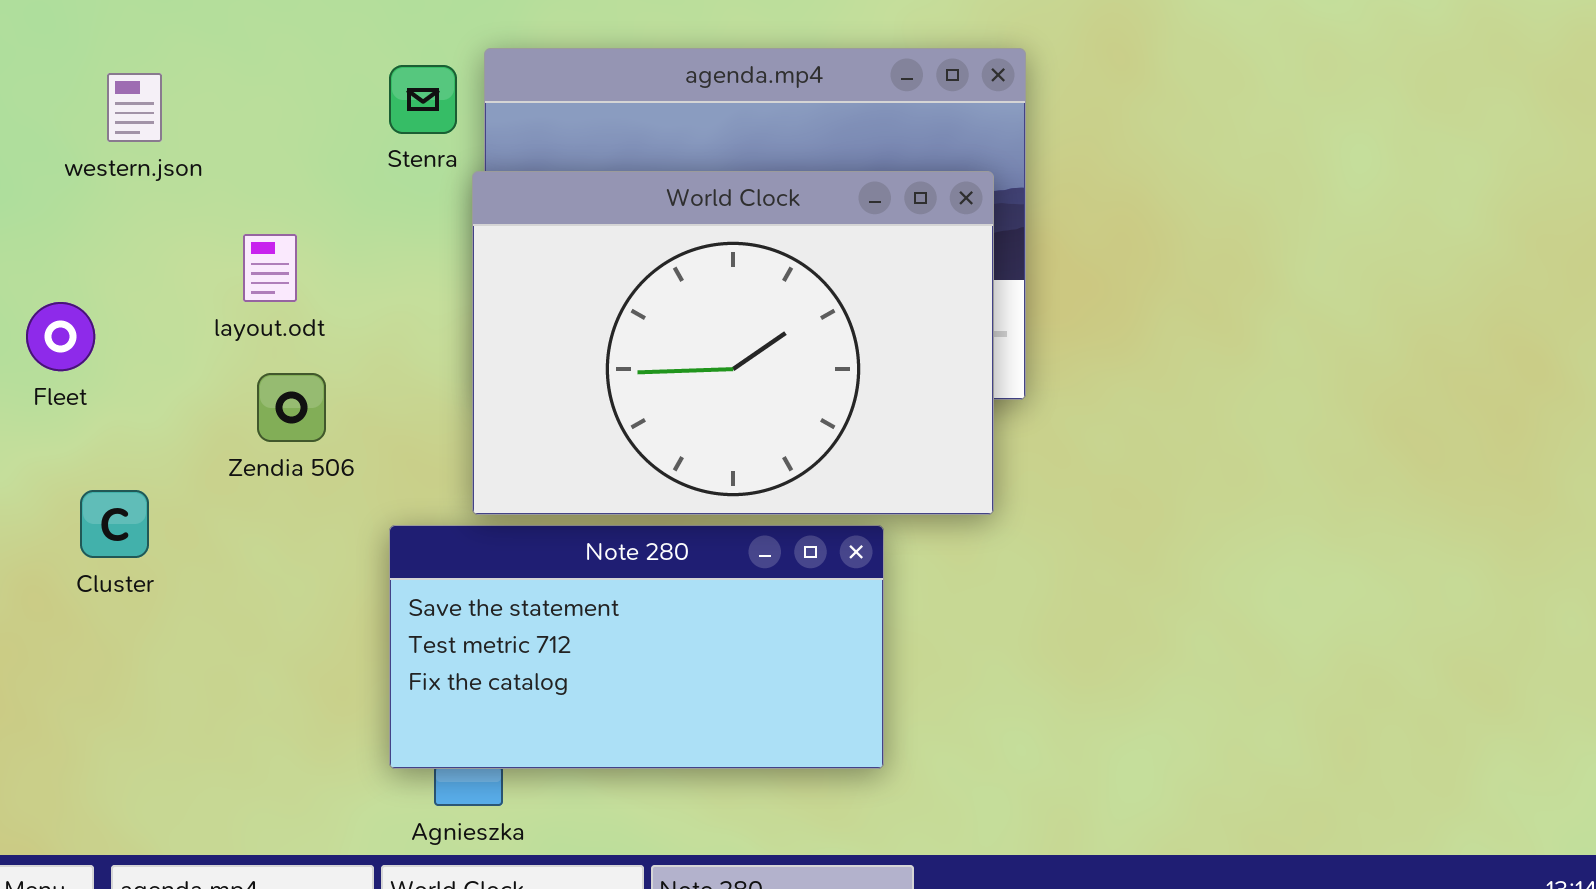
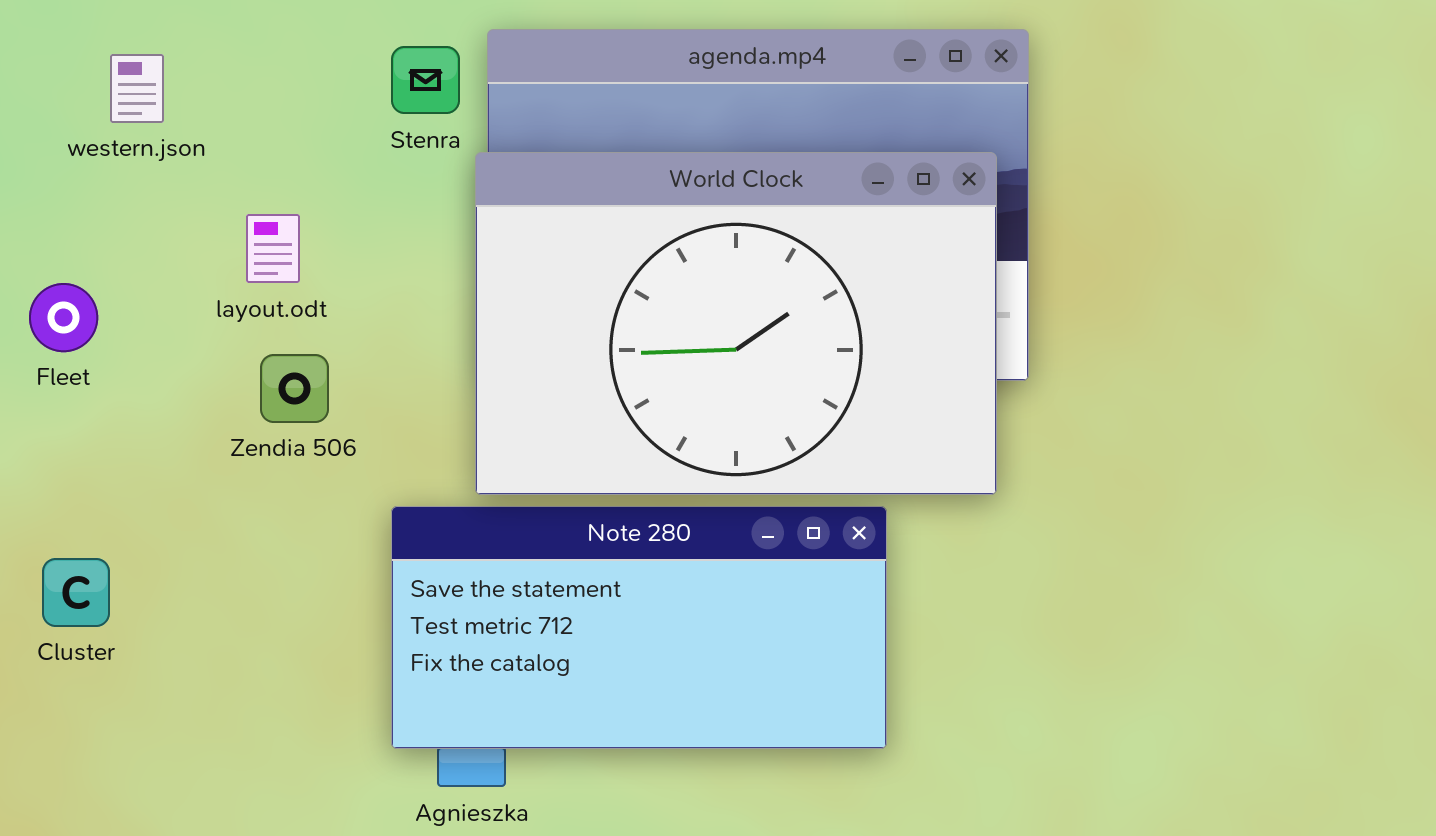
Cluster: [80,490,149,558] -> [42,558,110,627], moved

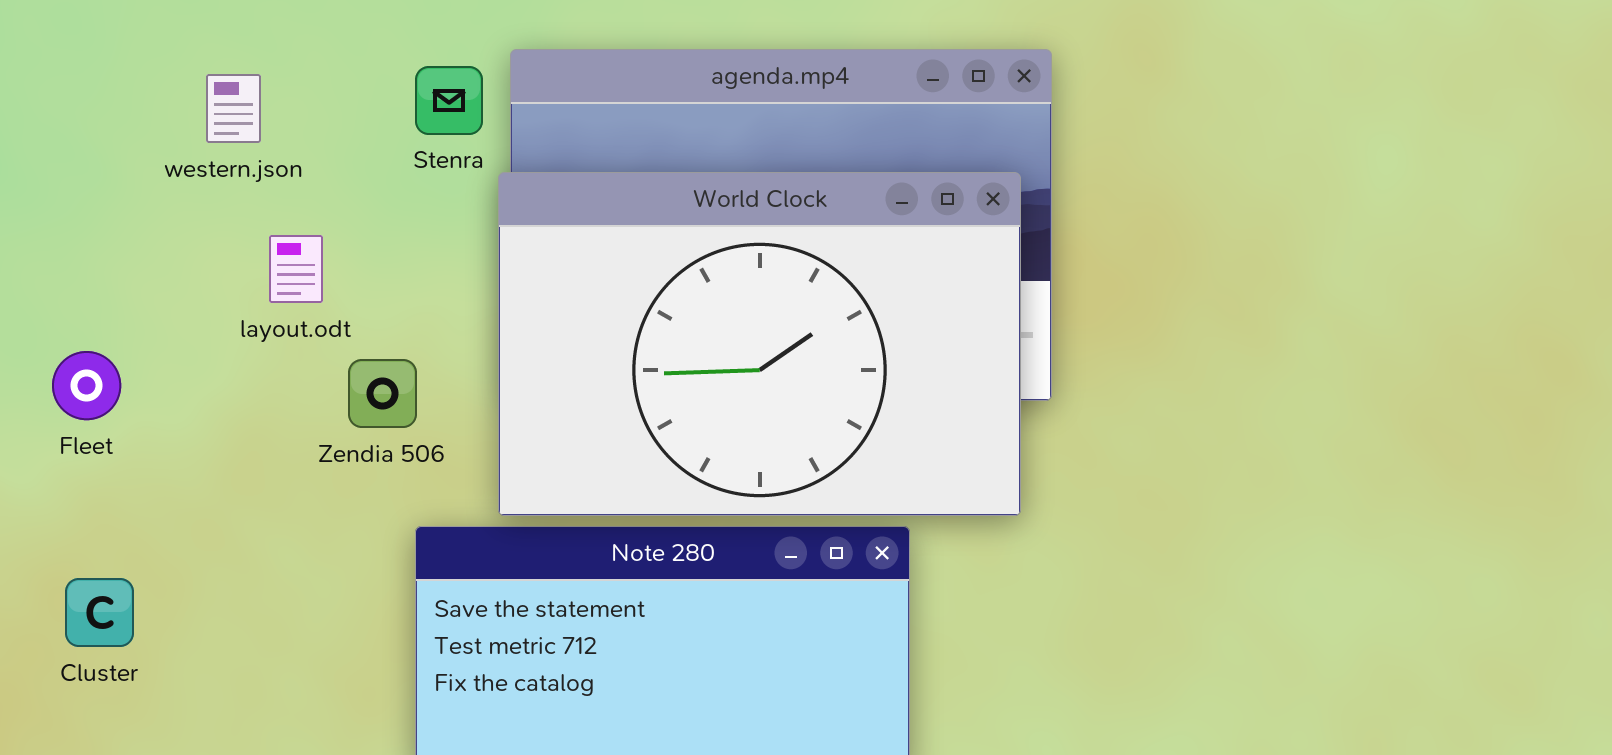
western.json: [110,54,164,123] -> [206,74,261,143], moved
Fleet: [29,283,98,352] -> [52,351,121,420], moved
Zendia 506: [260,354,329,423] -> [348,359,417,428], moved

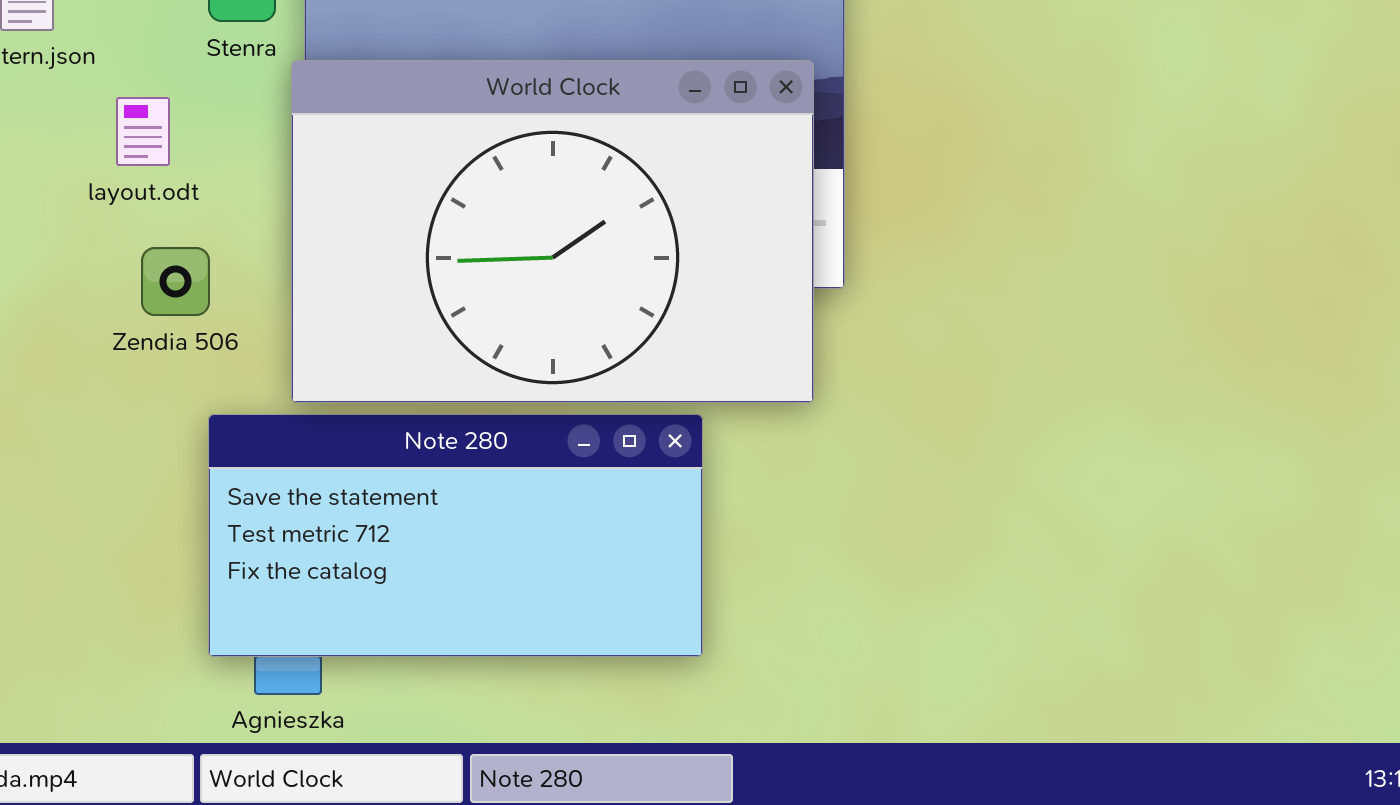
layout.odt: [269,235,323,303] -> [116,97,170,166], moved

